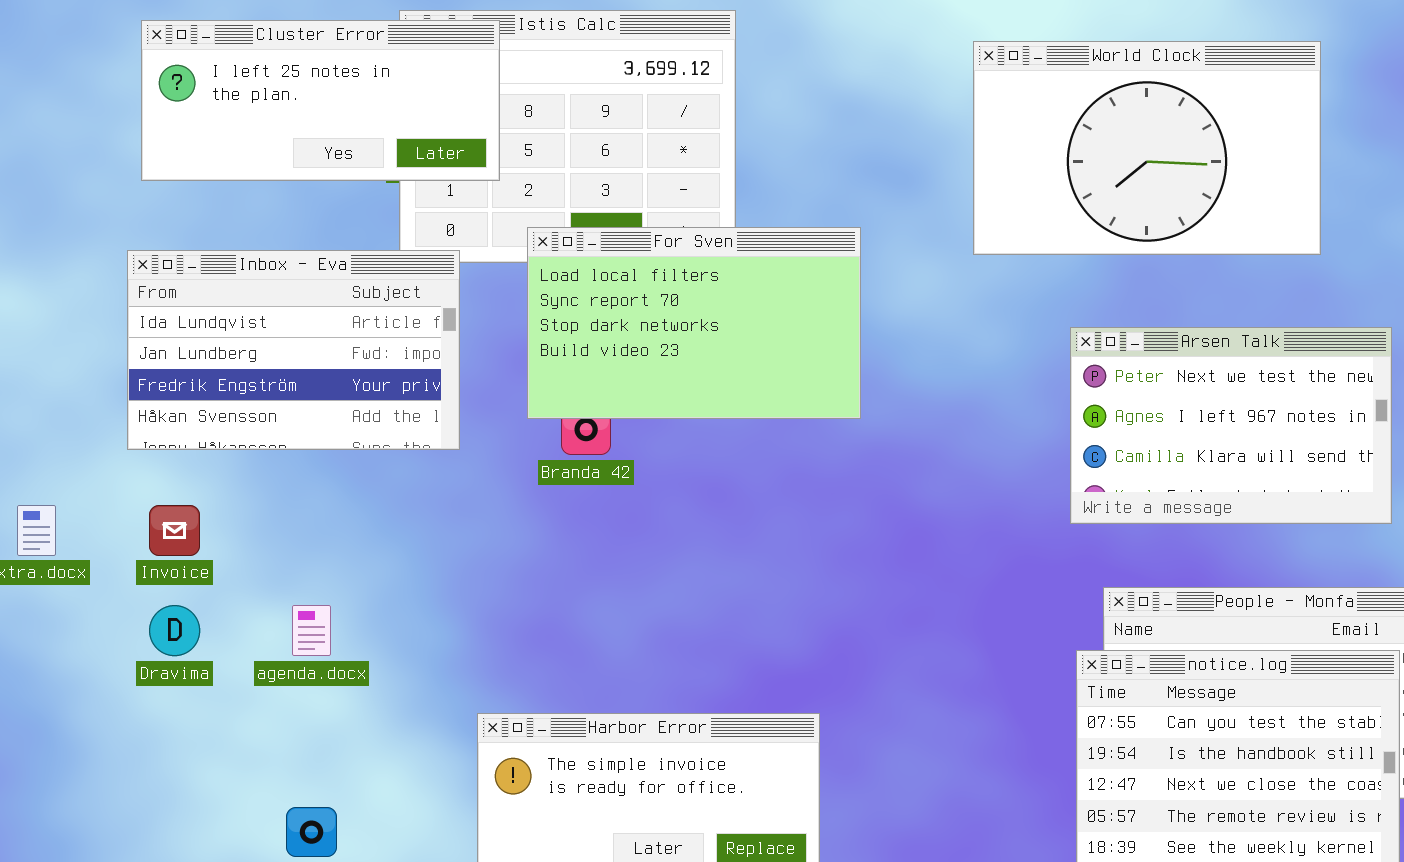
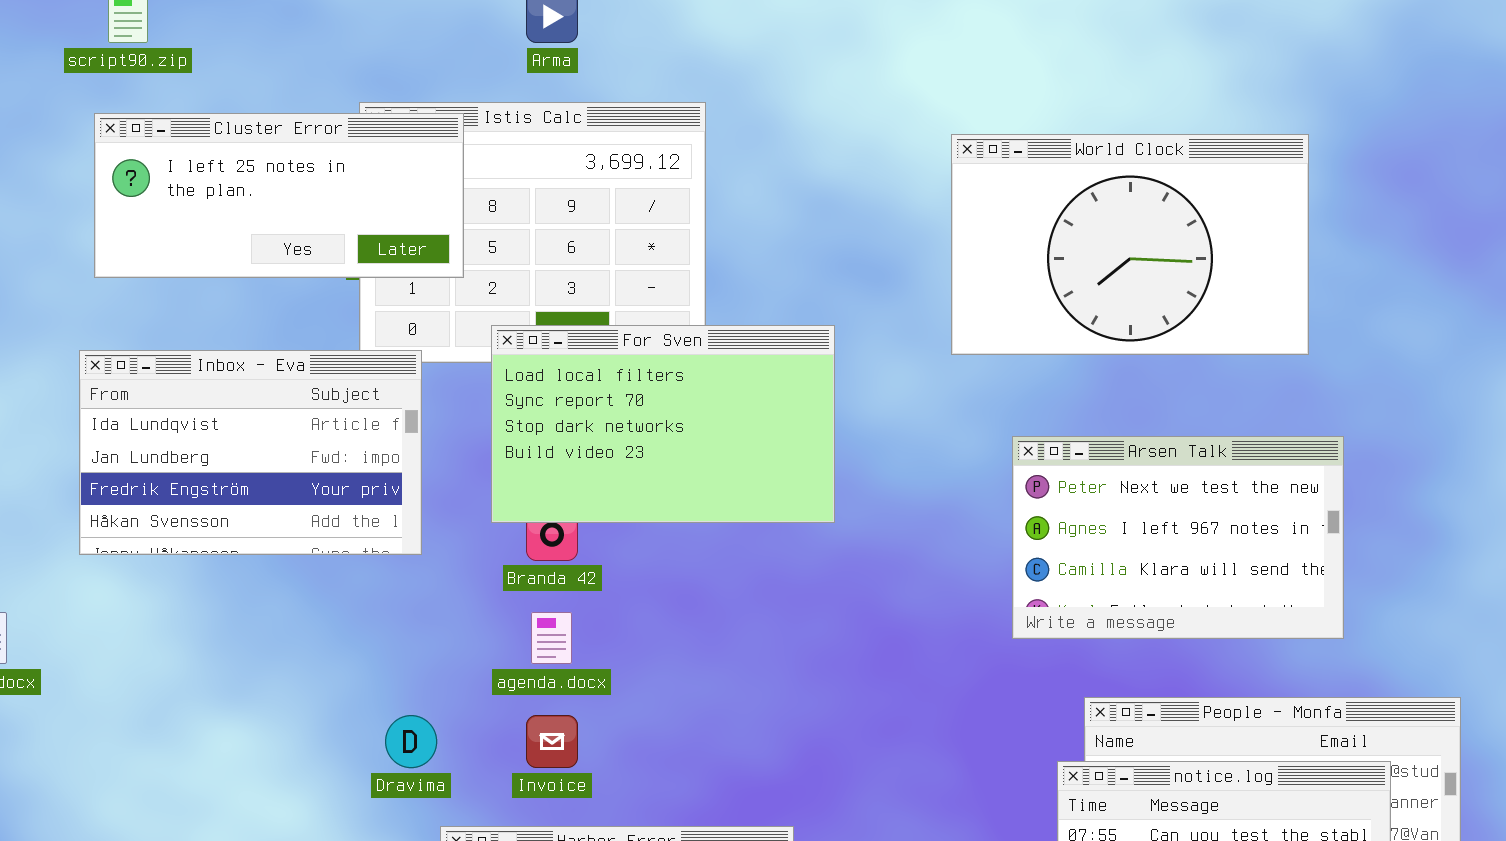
Arsen Talk: [1070,327,1392,524] -> [1012,436,1344,639], moved
Invoice: [149,505,200,556] -> [526,715,578,768], moved
Dravima: [149,605,200,656] -> [385,715,437,768], moved
agenda.docx: [292,605,331,656] -> [531,612,572,664], moved

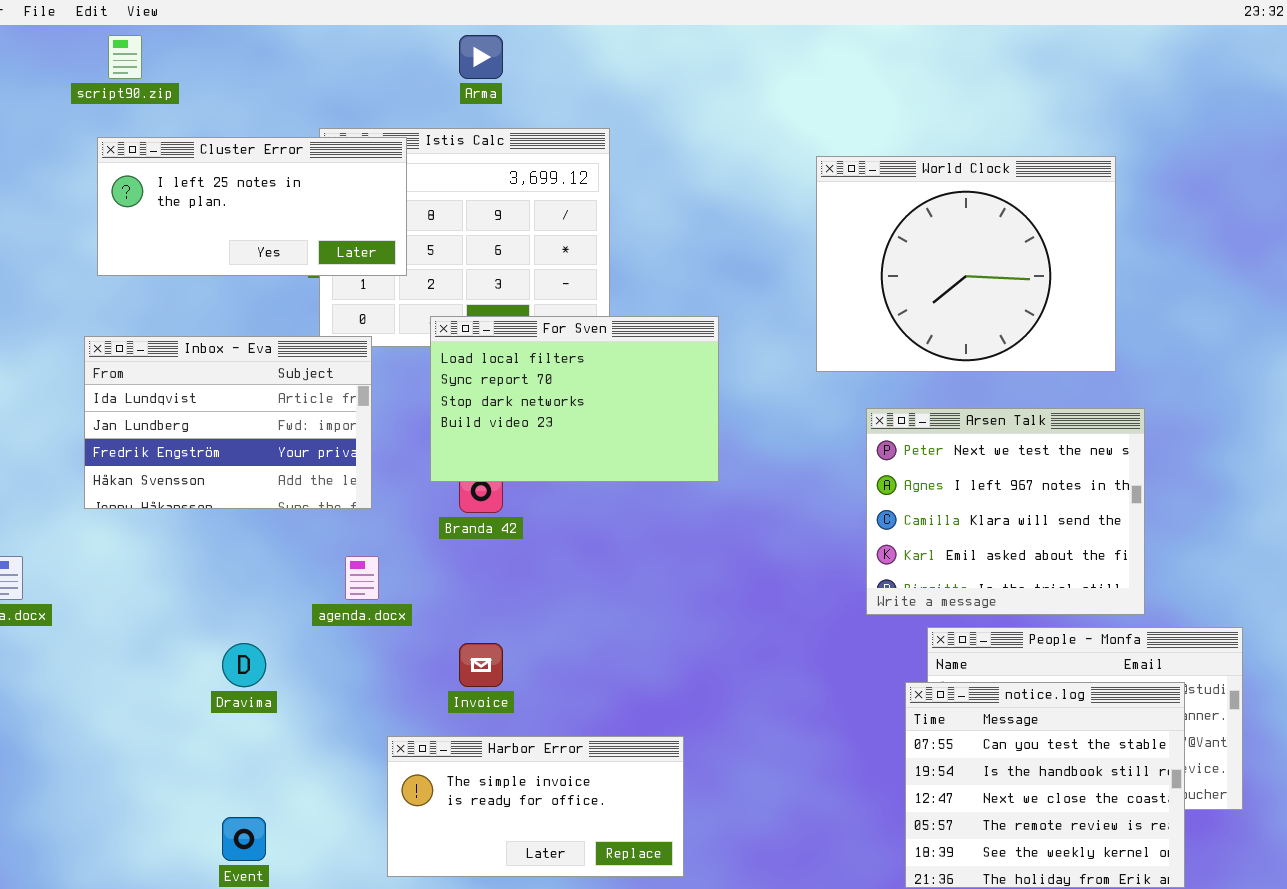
World Clock: [951,134,1309,355] -> [816,156,1116,372], resized
Arsen Talk: [1012,436,1344,639] -> [866,408,1145,615], resized
agenda.docx: [531,612,572,664] -> [345,556,379,600], moved
Dravima: [385,715,437,768] -> [222,643,266,687], moved

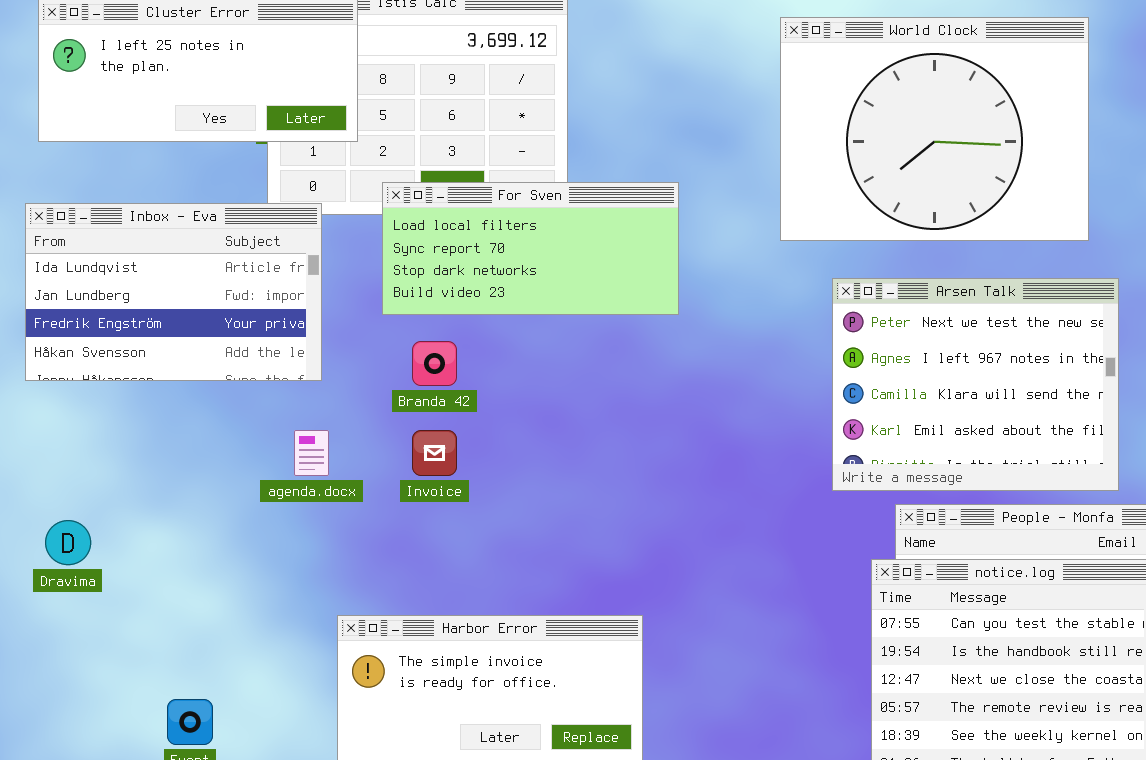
For Sven: [430,316,719,482] -> [382,182,679,315], resized
Dravima: [222,643,266,687] -> [45,520,91,565], moved
Invoice: [459,643,503,687] -> [412,430,457,476], moved

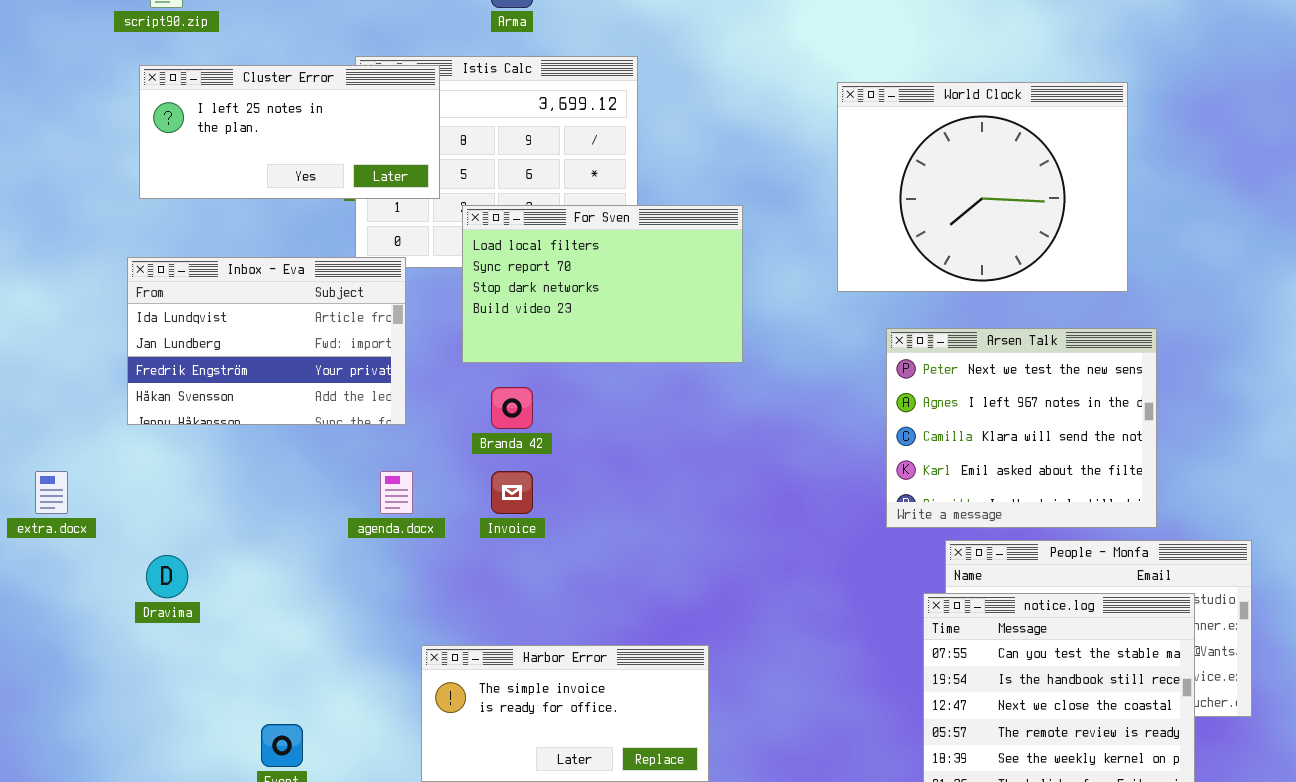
For Sven: [382,182,679,315] -> [462,205,743,363], resized

